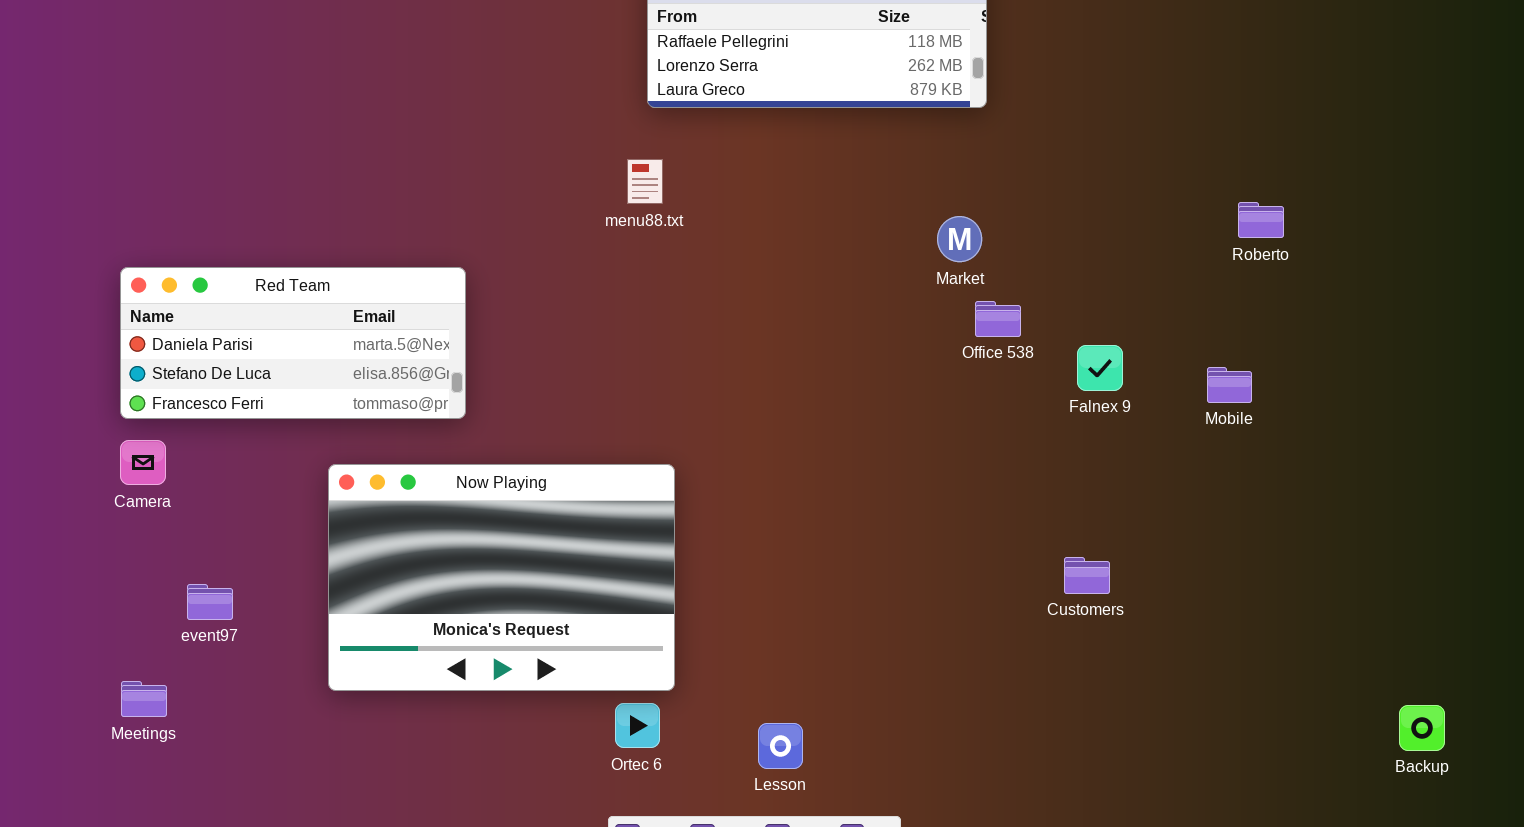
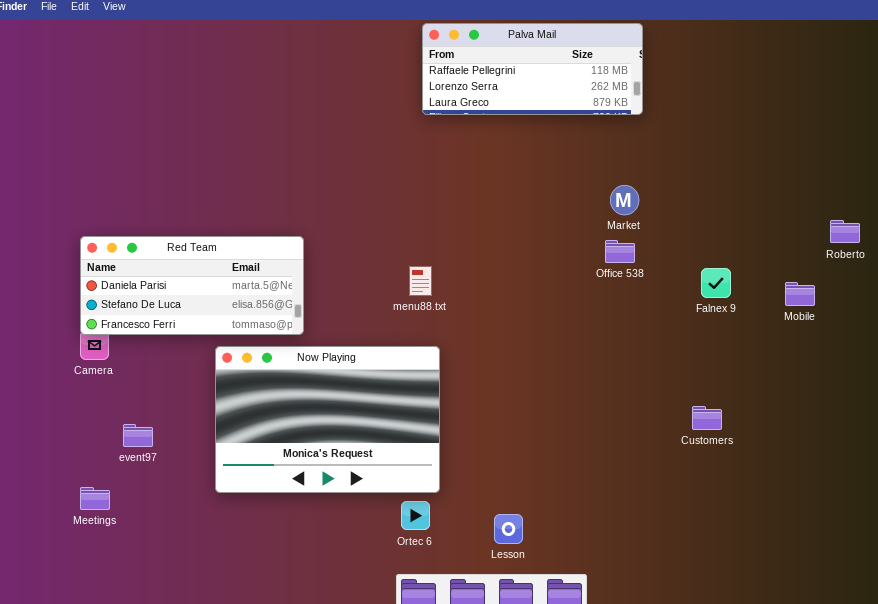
menu88.txt: [627,159,663,204] -> [409,266,432,296], moved
Roberto: [1238,202,1284,238] -> [830,220,860,243], moved
Red Team: [120,267,466,419] -> [80,236,304,335], moved
Office 538: [975,301,1021,337] -> [605,240,635,263], moved

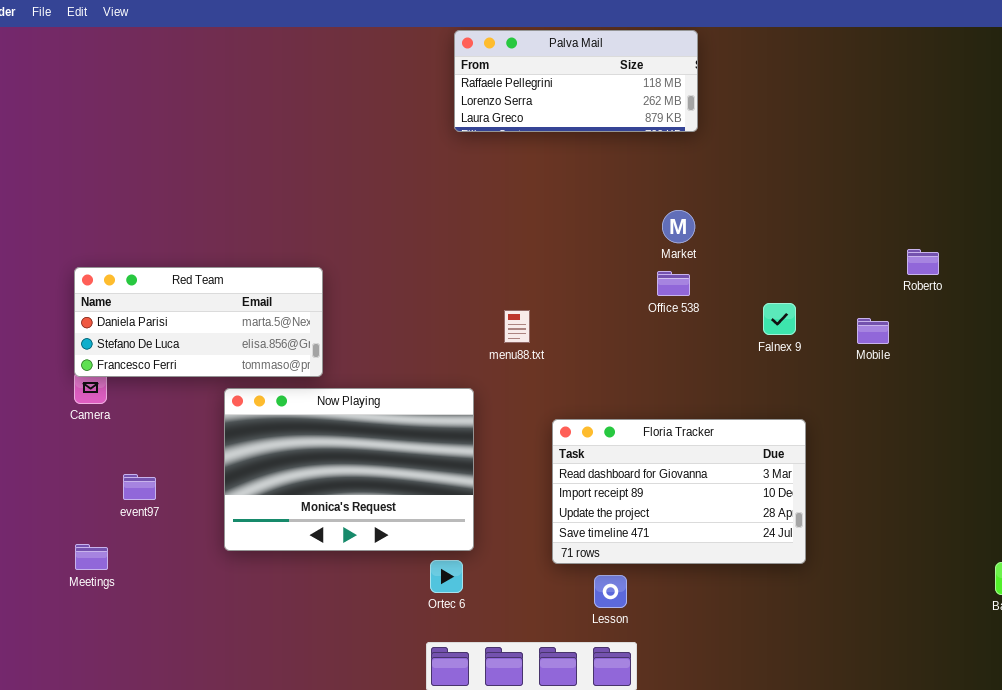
menu88.txt: [409,266,432,296] -> [504,310,530,343], moved
Floria Tracker: none -> [552,419,806,564], opened
Lesson: [494,514,523,544] -> [594,575,627,608], moved

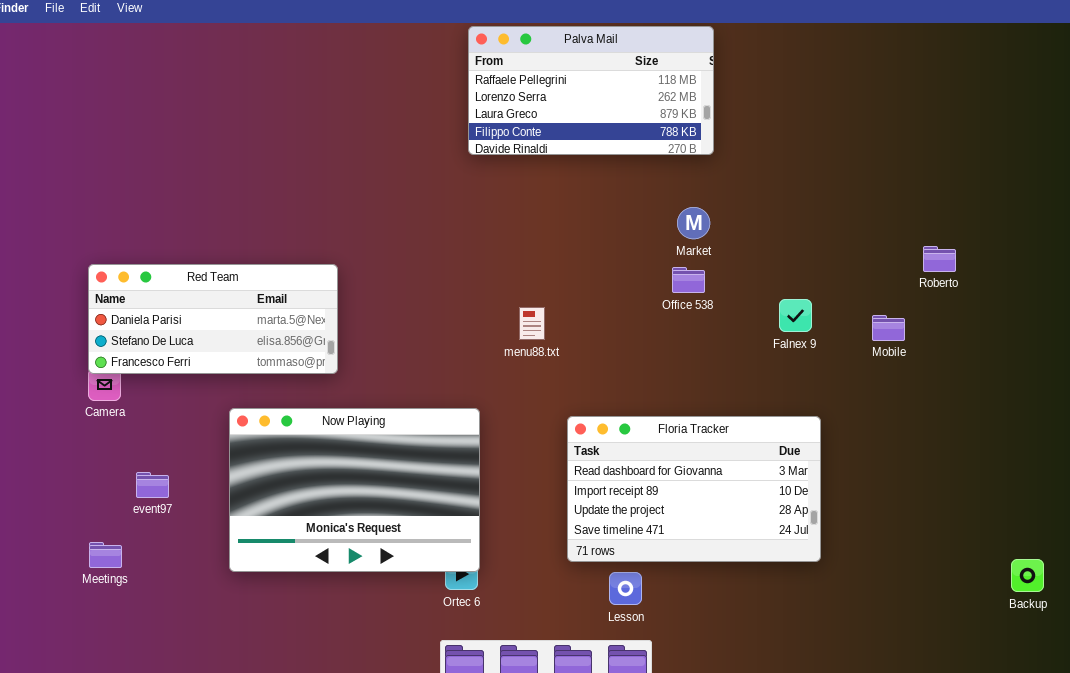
Palva Mail: [454,30,698,132] -> [468,26,714,155], resized
Now Playing: [224,388,474,551] -> [229,408,480,572], moved

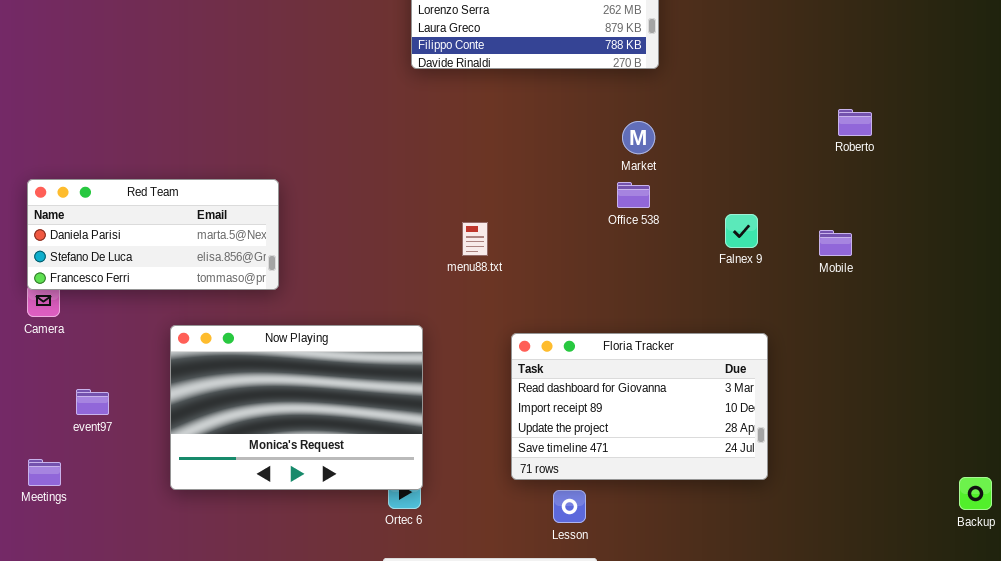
Roberto: [923,246,956,272] -> [838,109,872,136], moved

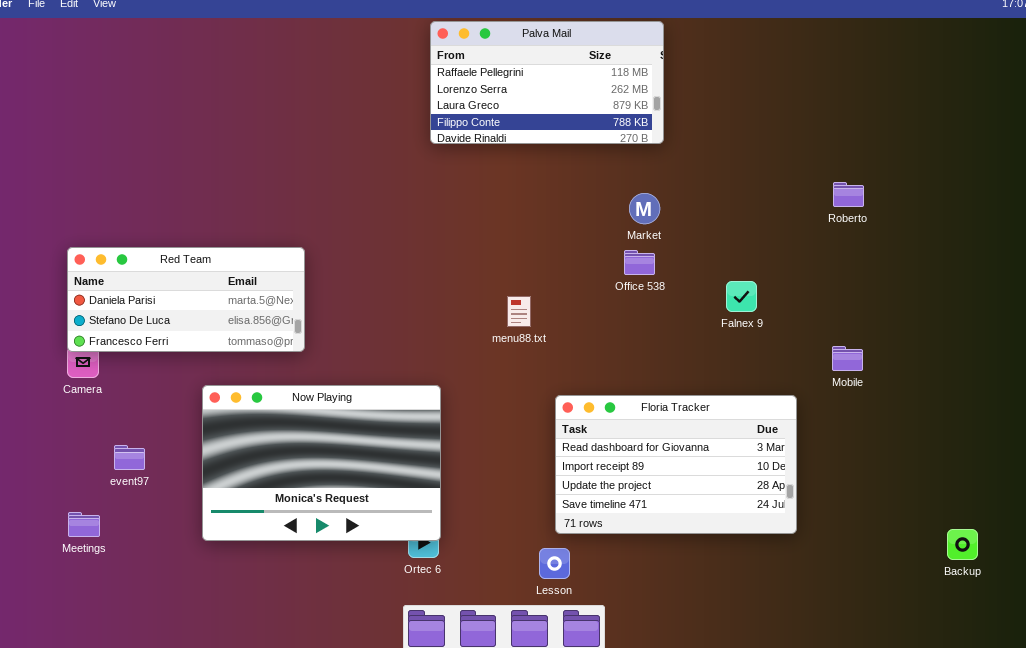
menu88.txt: [462,222,488,256] -> [507,296,531,327], moved
Mobile: [819,230,852,256] -> [832,346,863,371], moved
Floria Tracker: [511,333,768,480] -> [555,395,797,534], moved
Lesson: [553,490,586,523] -> [539,548,570,579], moved

